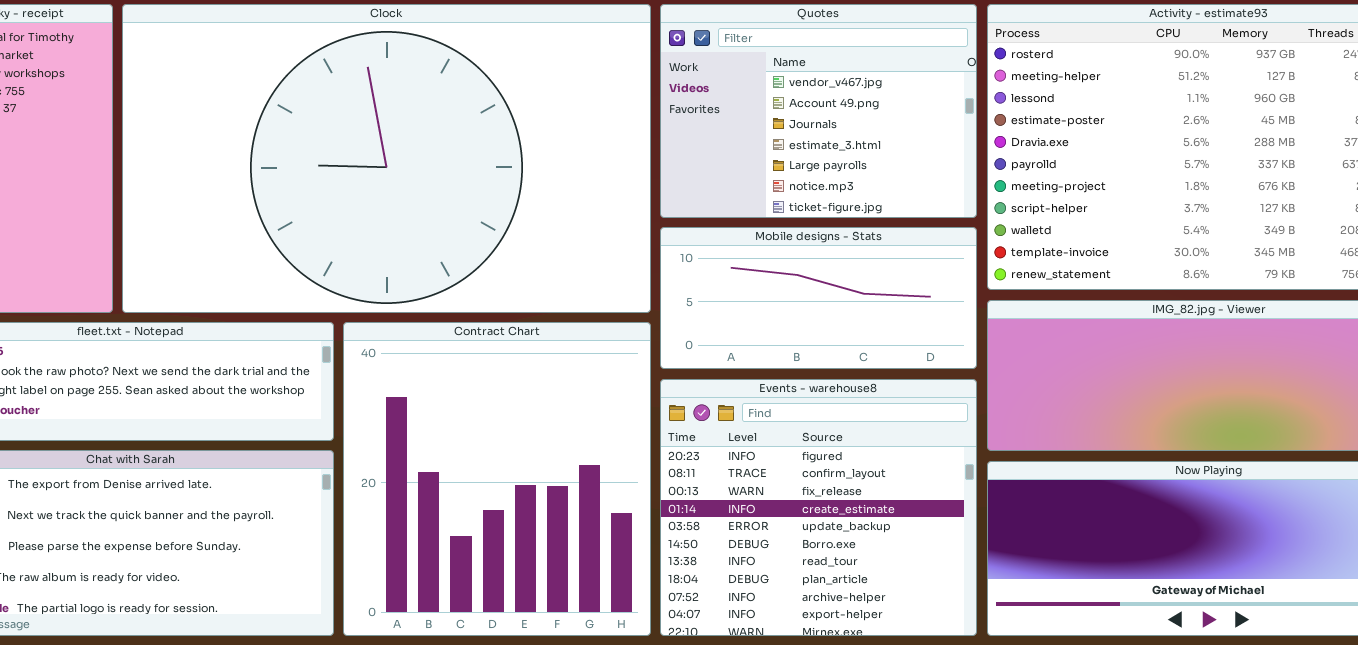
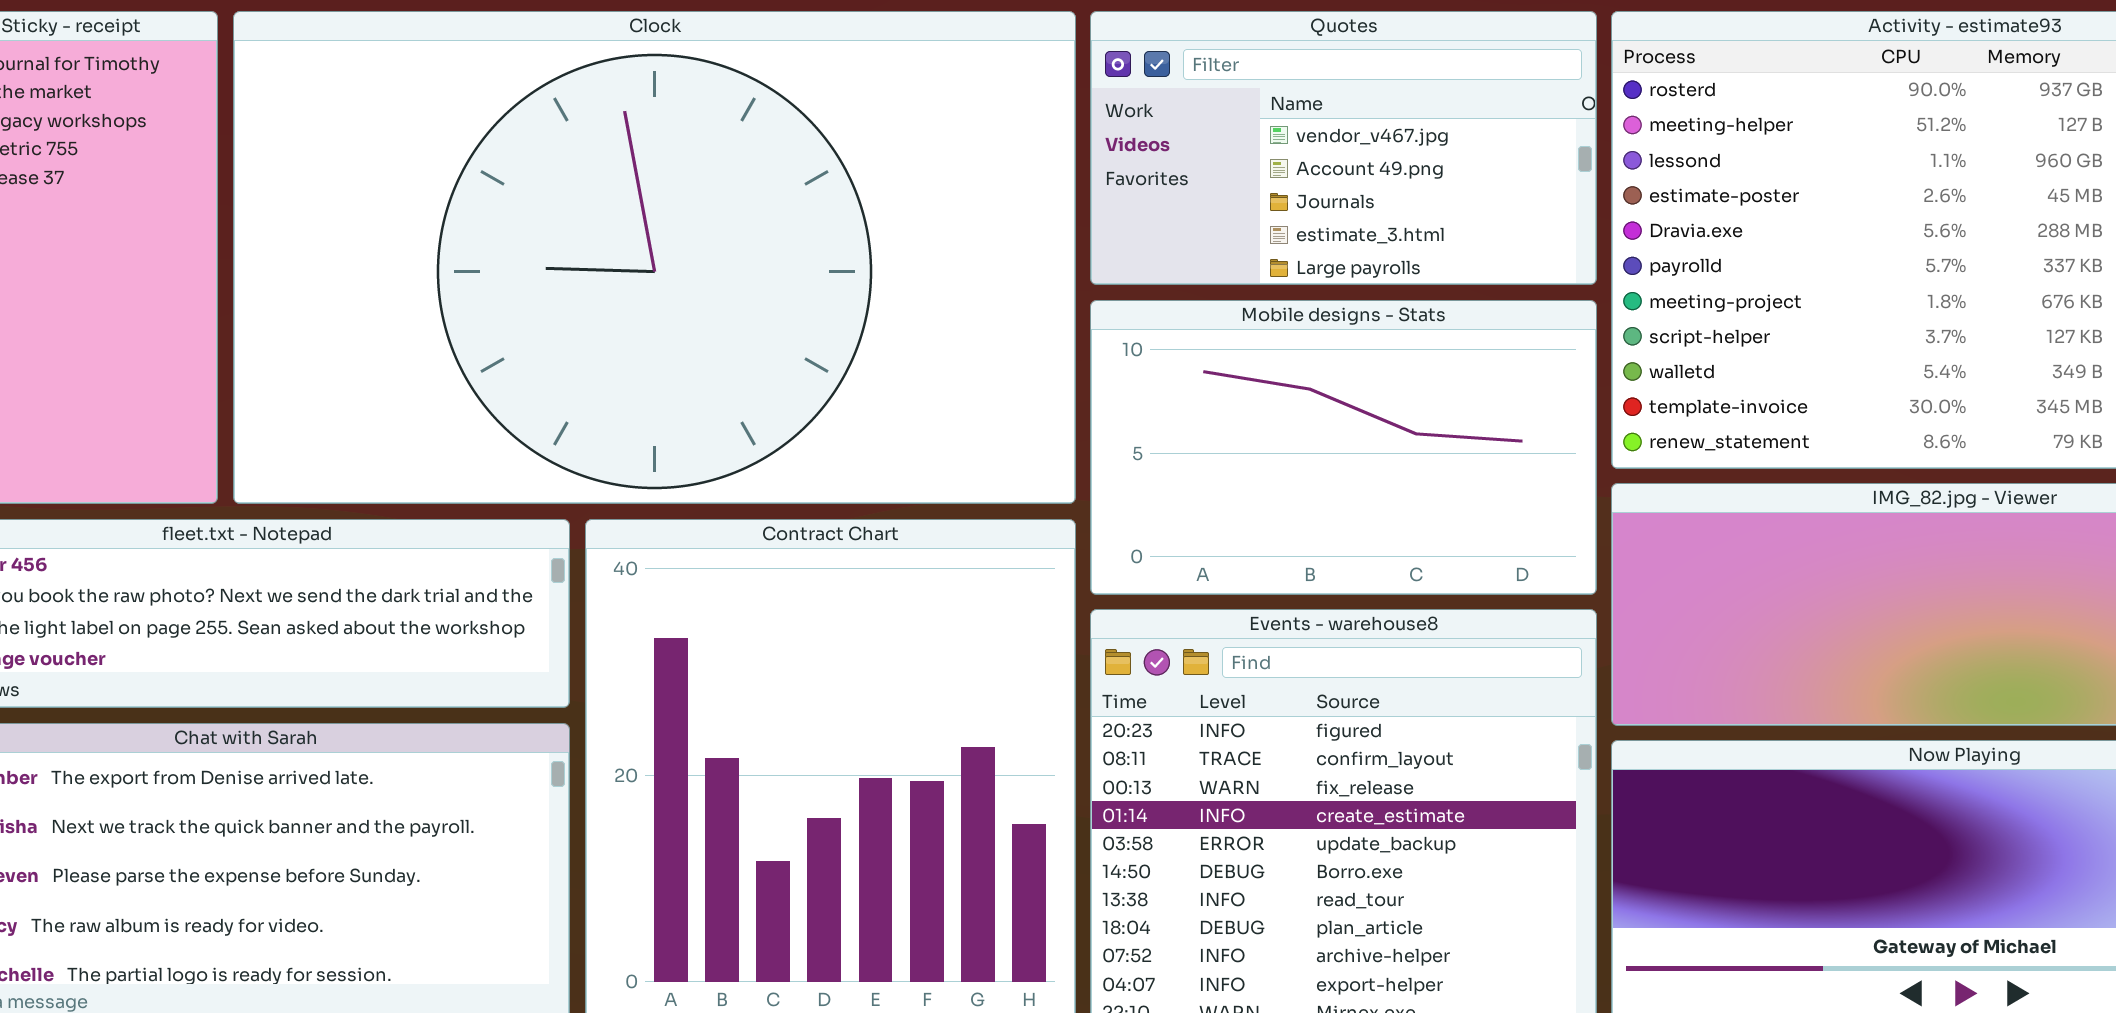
Quotes: [660,4,977,218] -> [1090,11,1597,285], resized
Mobile designs - Stats: [660,227,977,369] -> [1090,300,1597,595], resized

